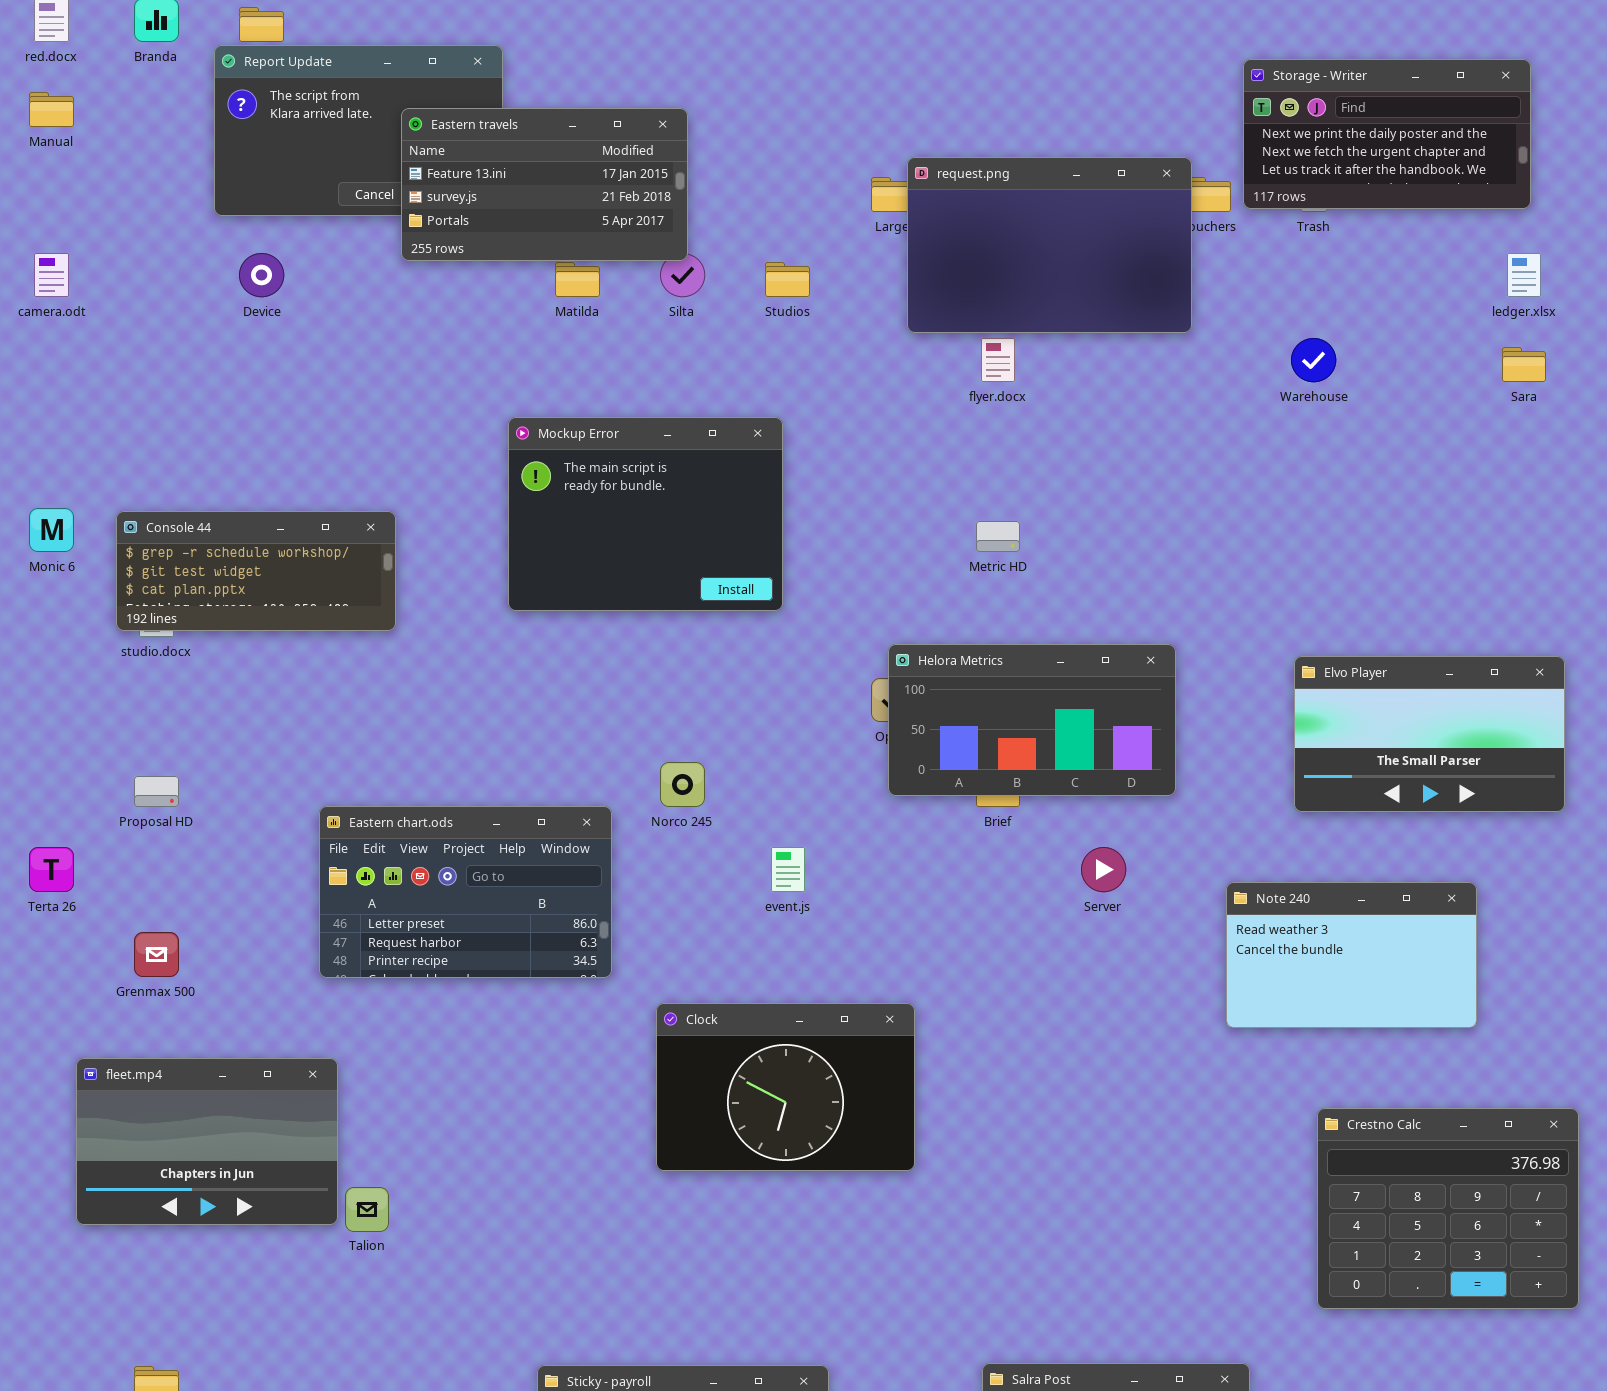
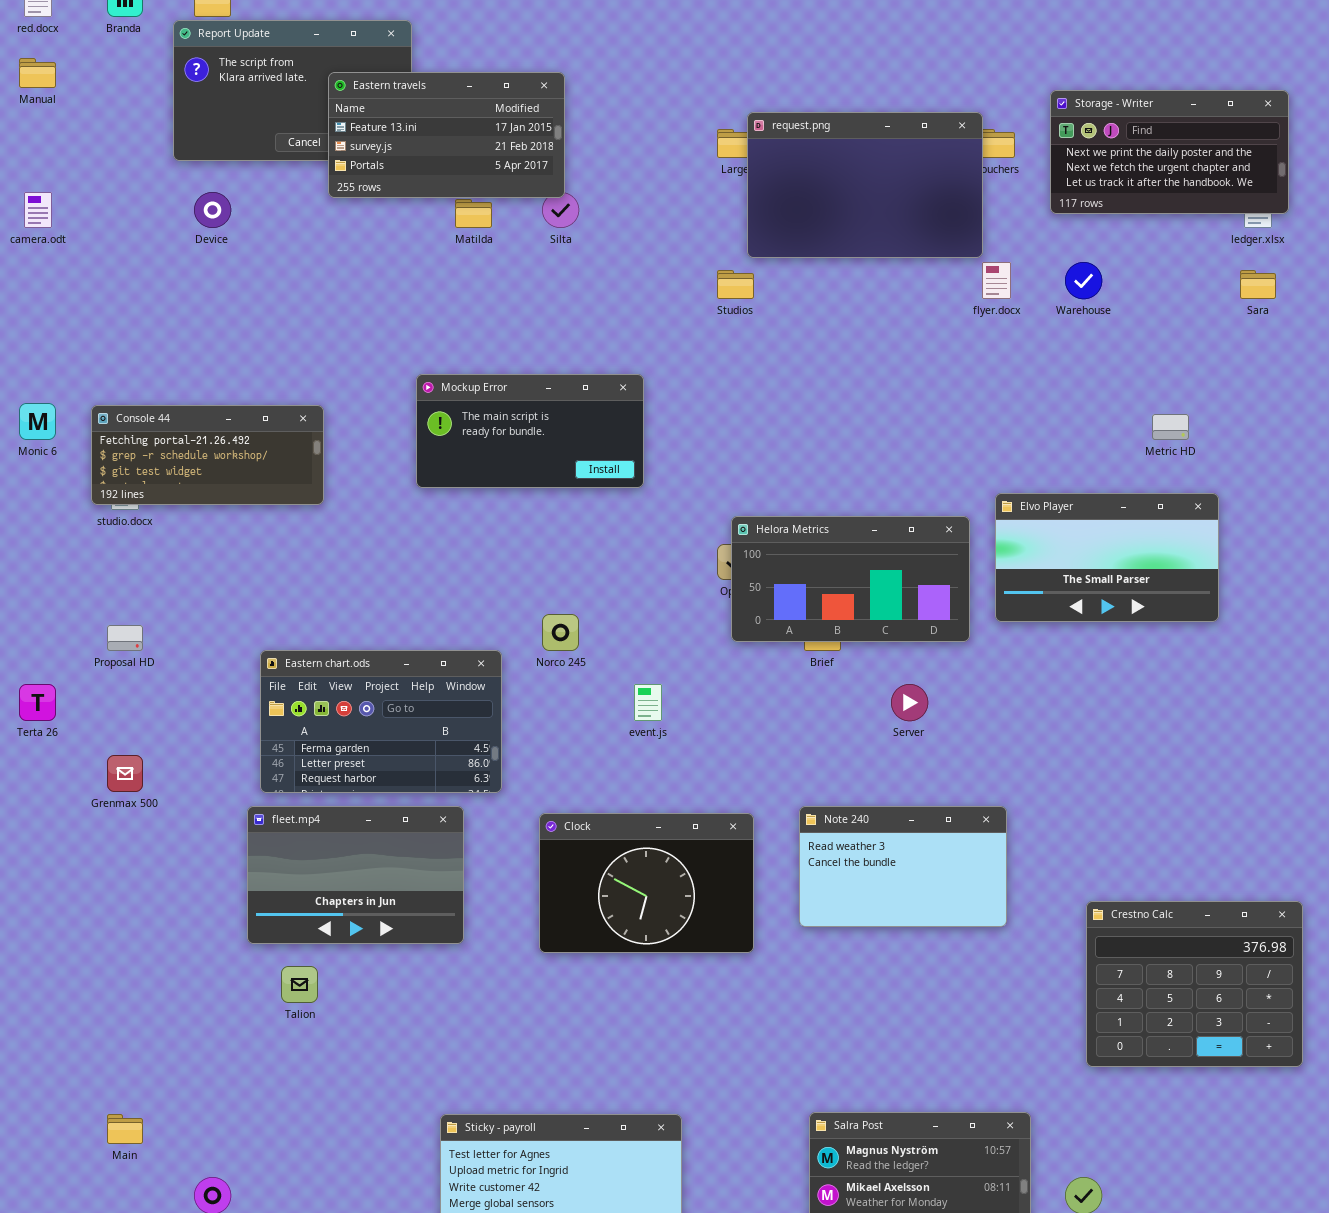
Storage - Writer: [1243,59,1531,209] -> [1050,90,1289,214], moved
Studios: [765,262,810,297] -> [717,270,754,299], moved
flyer.docx: [981,338,1015,382] -> [982,262,1011,299], moved
Mockup Error: [508,417,783,611] -> [416,374,644,488], resized
Console 44: [116,511,396,631] -> [91,405,324,505], scrolled up 1 row
Metric HD: [976,521,1020,552] -> [1152,414,1189,440], moved
Elvo Player: [1294,656,1565,812] -> [995,493,1219,622], moved
Eastern chart.ods: [319,806,612,978] -> [260,650,502,793], scrolled up 1 row
Note 240: [1226,882,1477,1028] -> [799,806,1007,927], moved
fleet.mp4: [76,1058,338,1225] -> [247,806,464,944], moved

